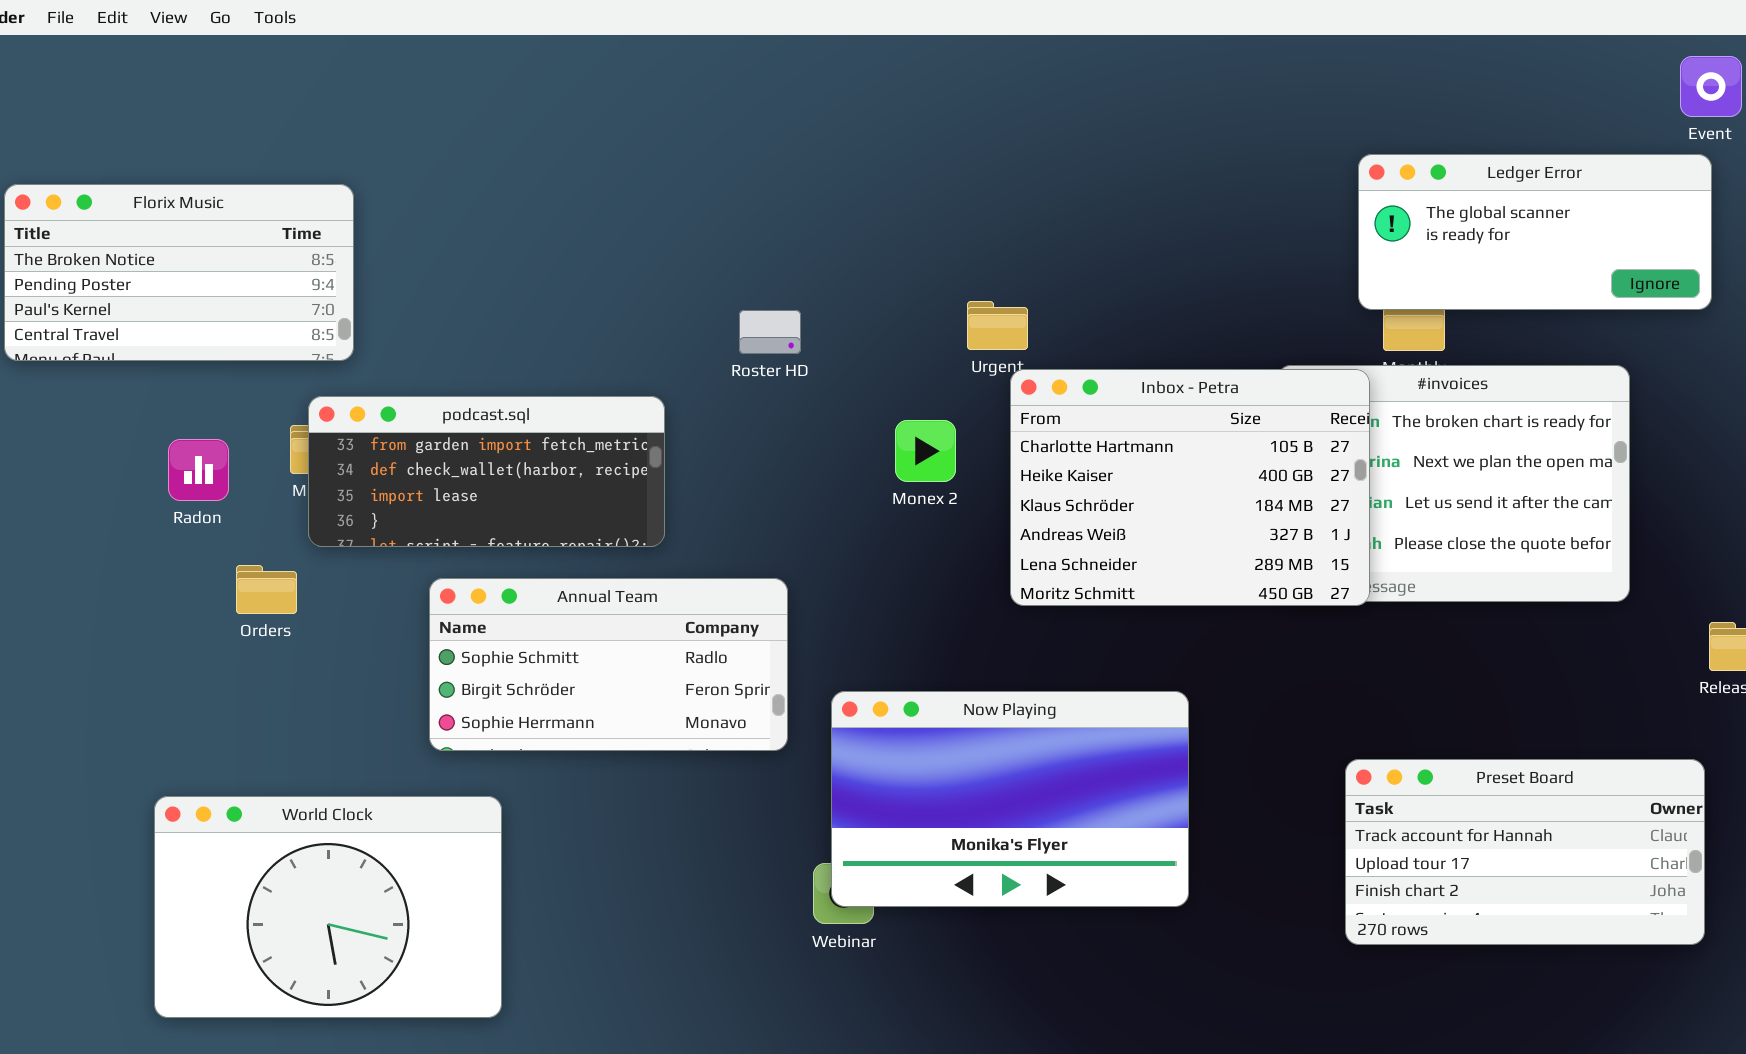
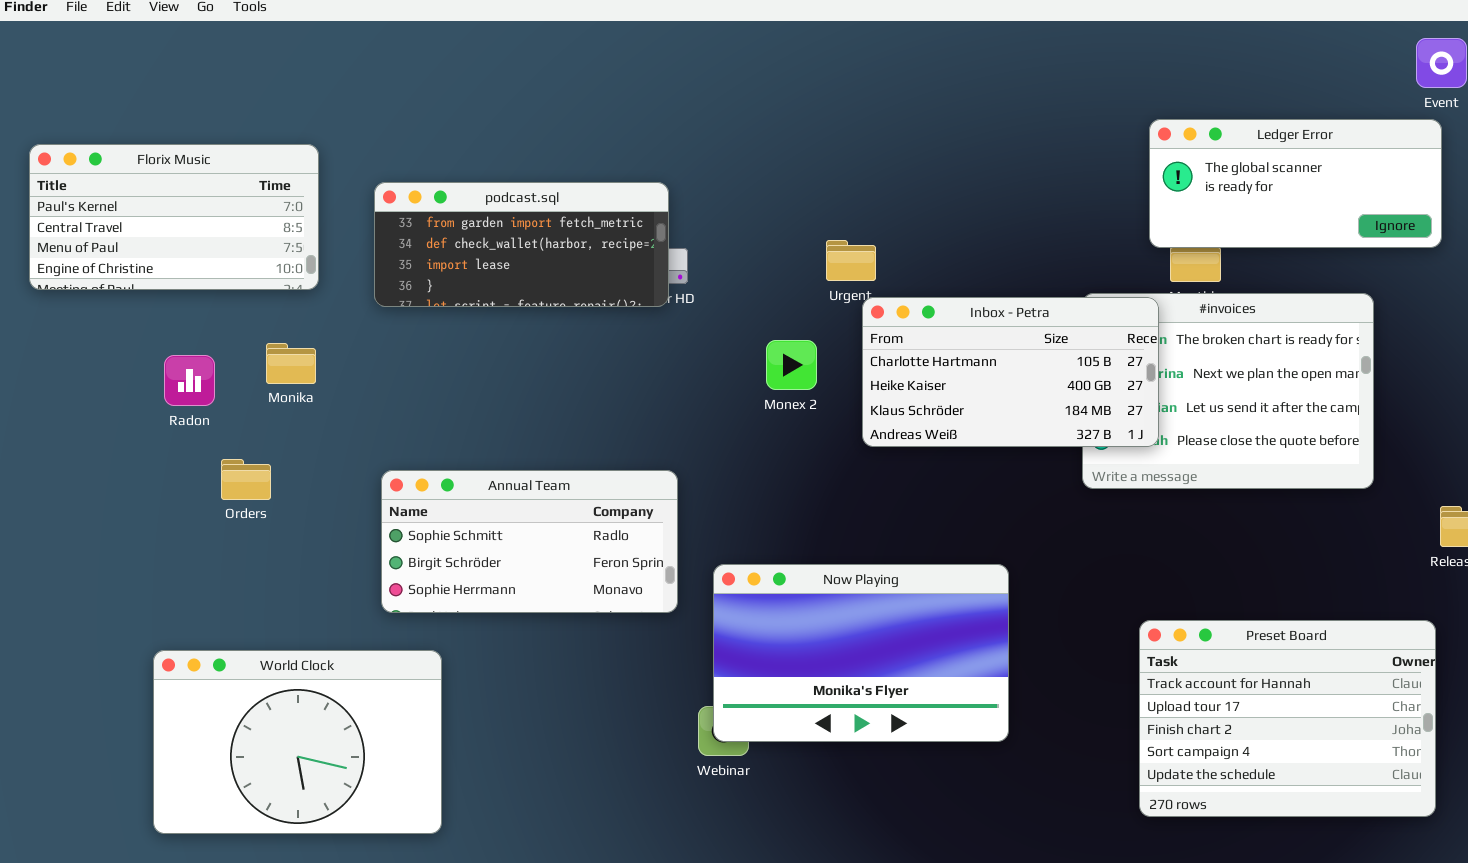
Florix Music: [4,184,354,361] -> [29,144,319,290], scrolled down 2 rows
Inbox - Petra: [1010,369,1370,606] -> [862,297,1159,447], resized
podcast.sql: [308,396,665,547] -> [374,182,669,307], moved
Preset Board: [1345,759,1705,945] -> [1139,620,1436,817], resized

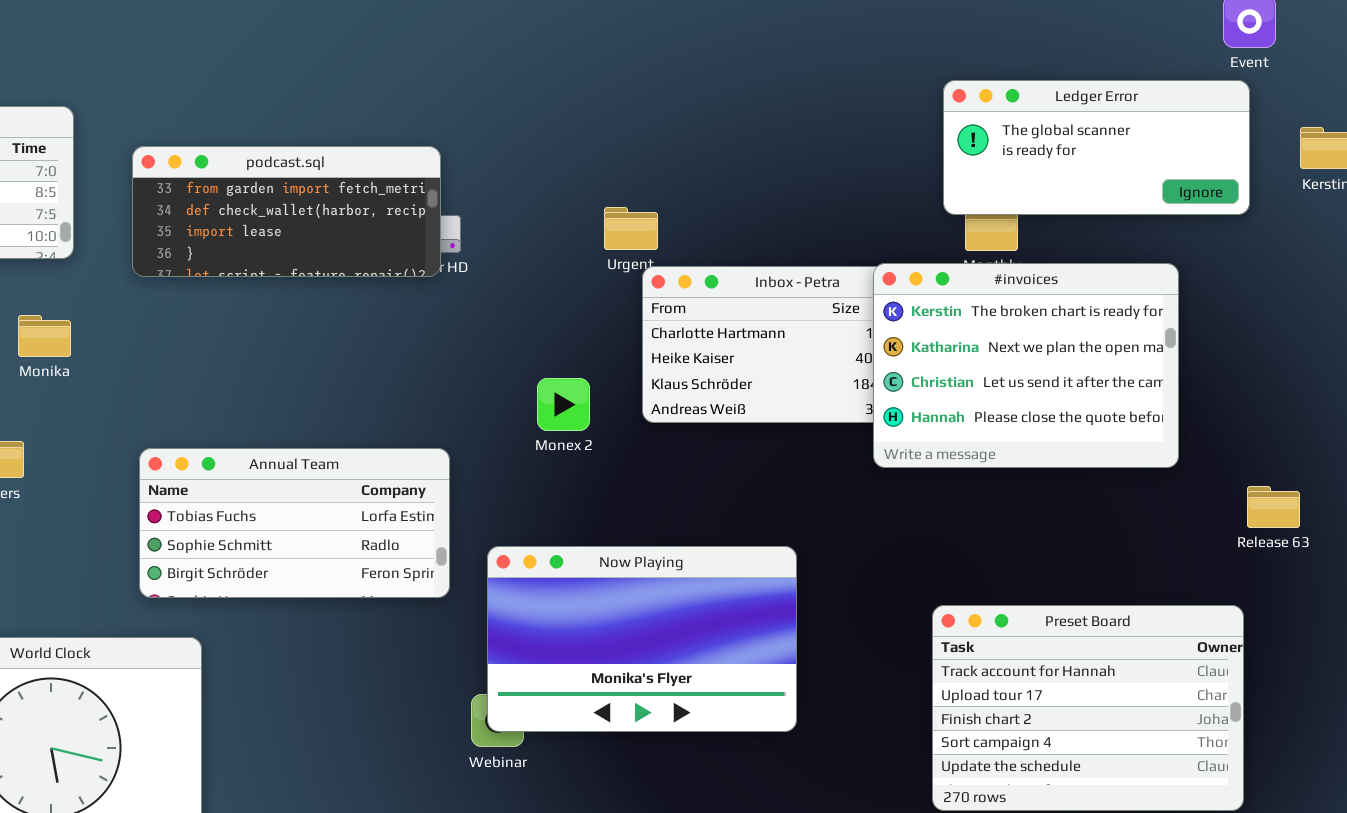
#invoices: [1082,293,1374,489] -> [873,263,1179,468], raised
Monex 2: [766,340,817,390] -> [537,378,590,431], moved
Annual Team: [381,470,678,613] -> [139,448,450,598], scrolled up 1 row

